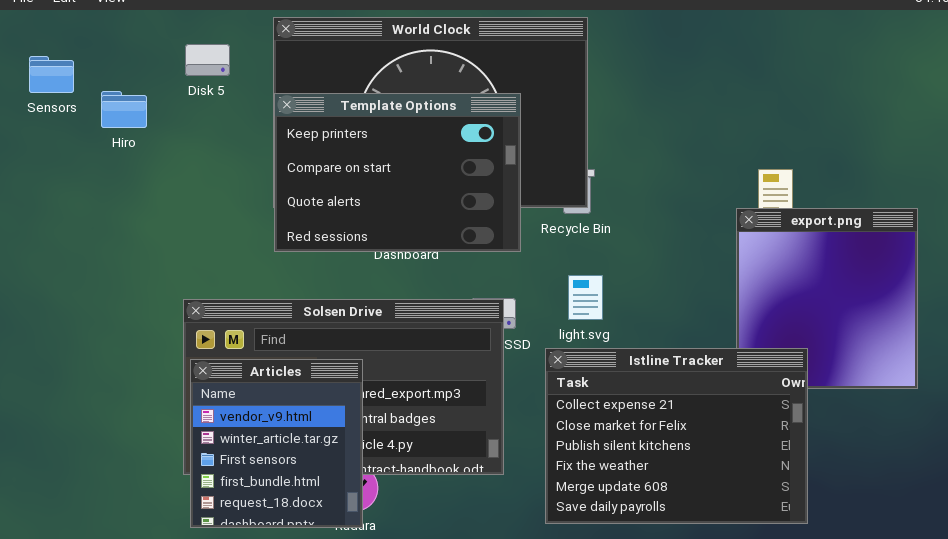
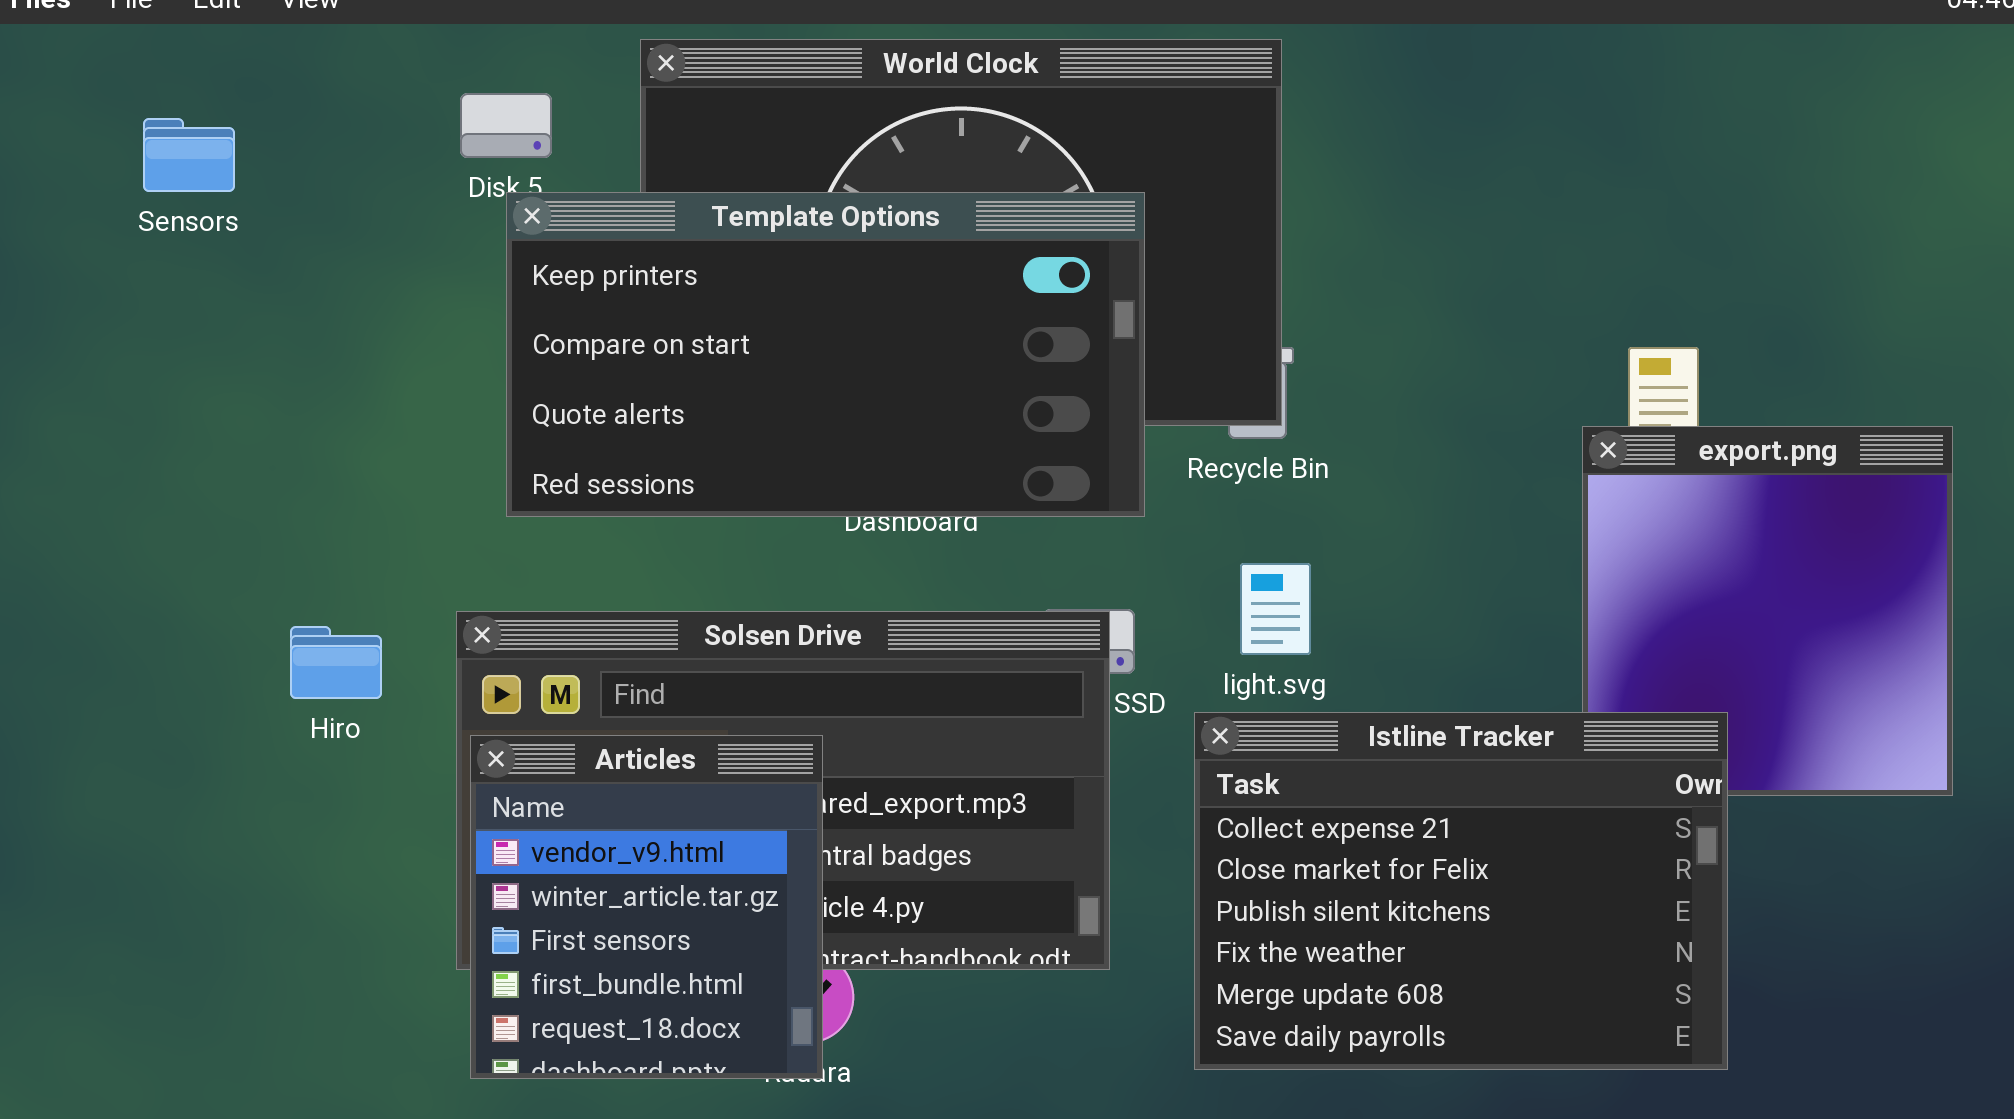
Hiro: [101,91,147,128] -> [290,626,382,699], moved
Template Options: [274,93,521,252] -> [506,192,1145,517], resized

